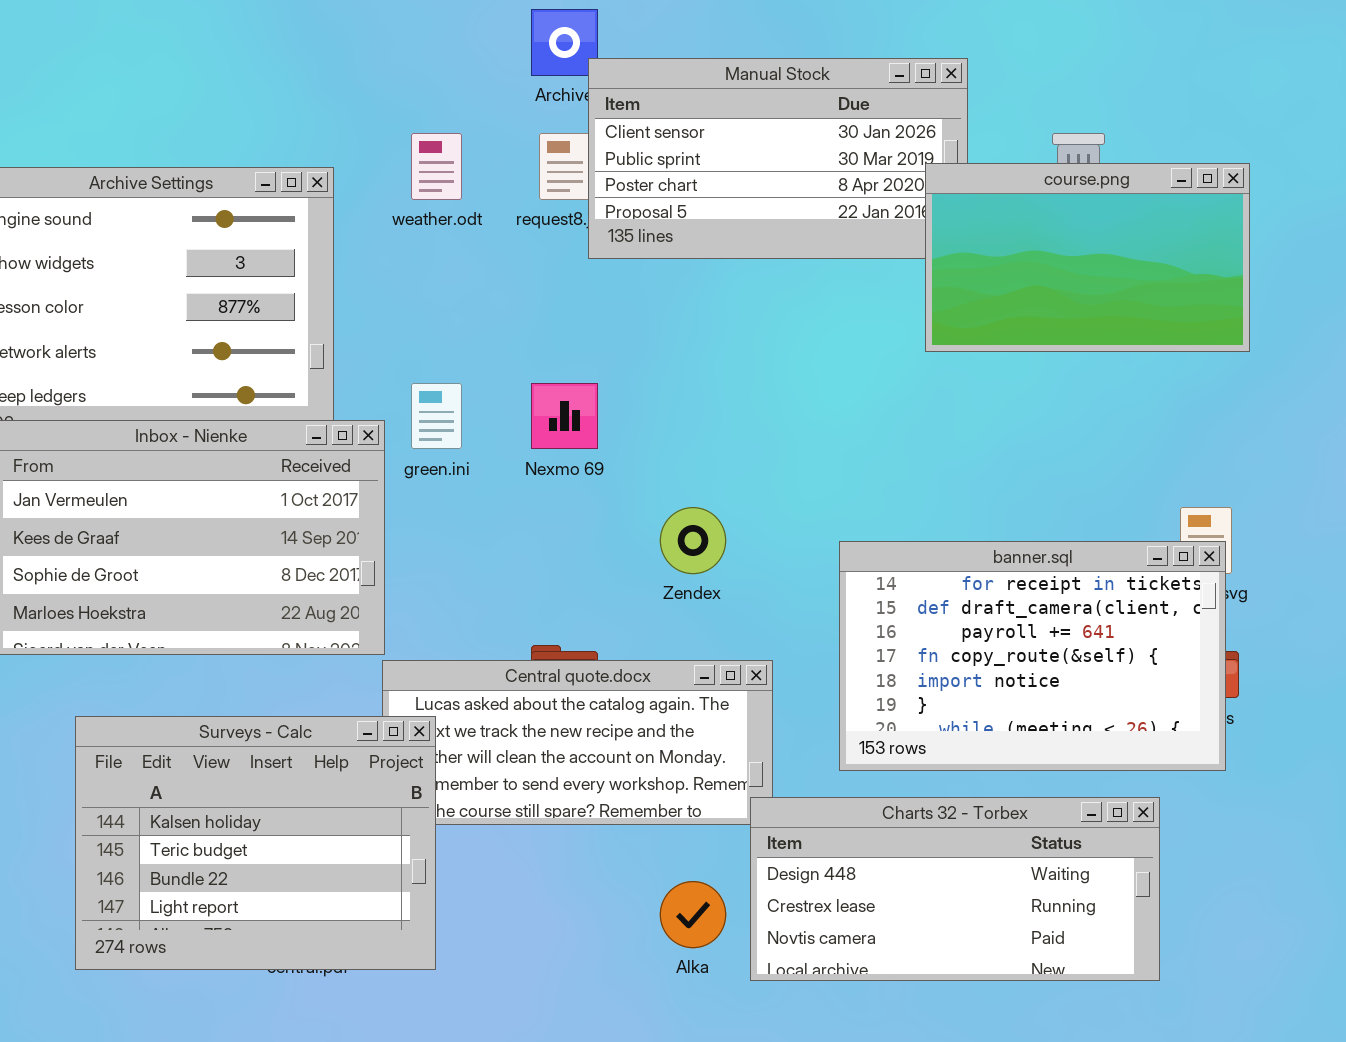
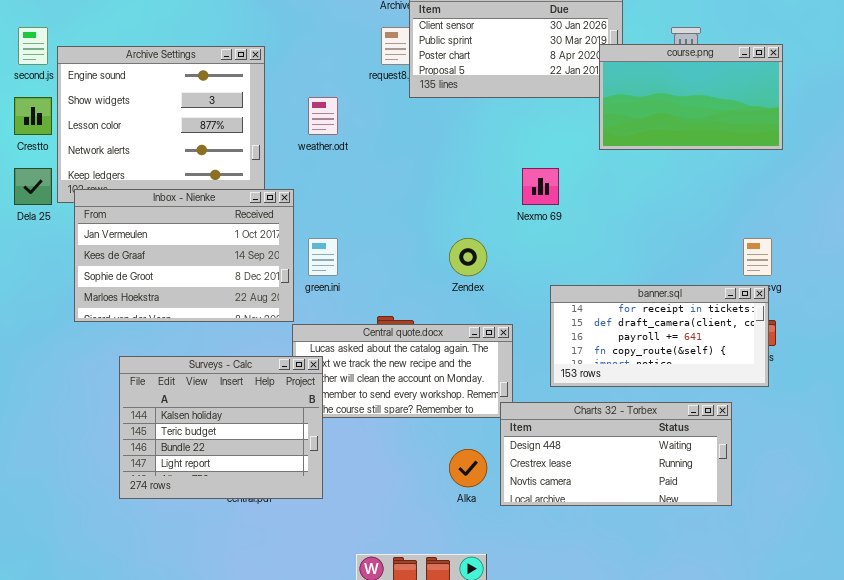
weather.odt: [411,133,462,200] -> [308,97,338,135], moved
green.ini: [411,383,462,449] -> [308,238,338,276], moved
Nexmo 69: [531,383,598,449] -> [522,168,559,205], moved
banner.sql: [839,541,1226,771] -> [550,285,769,387], resized

